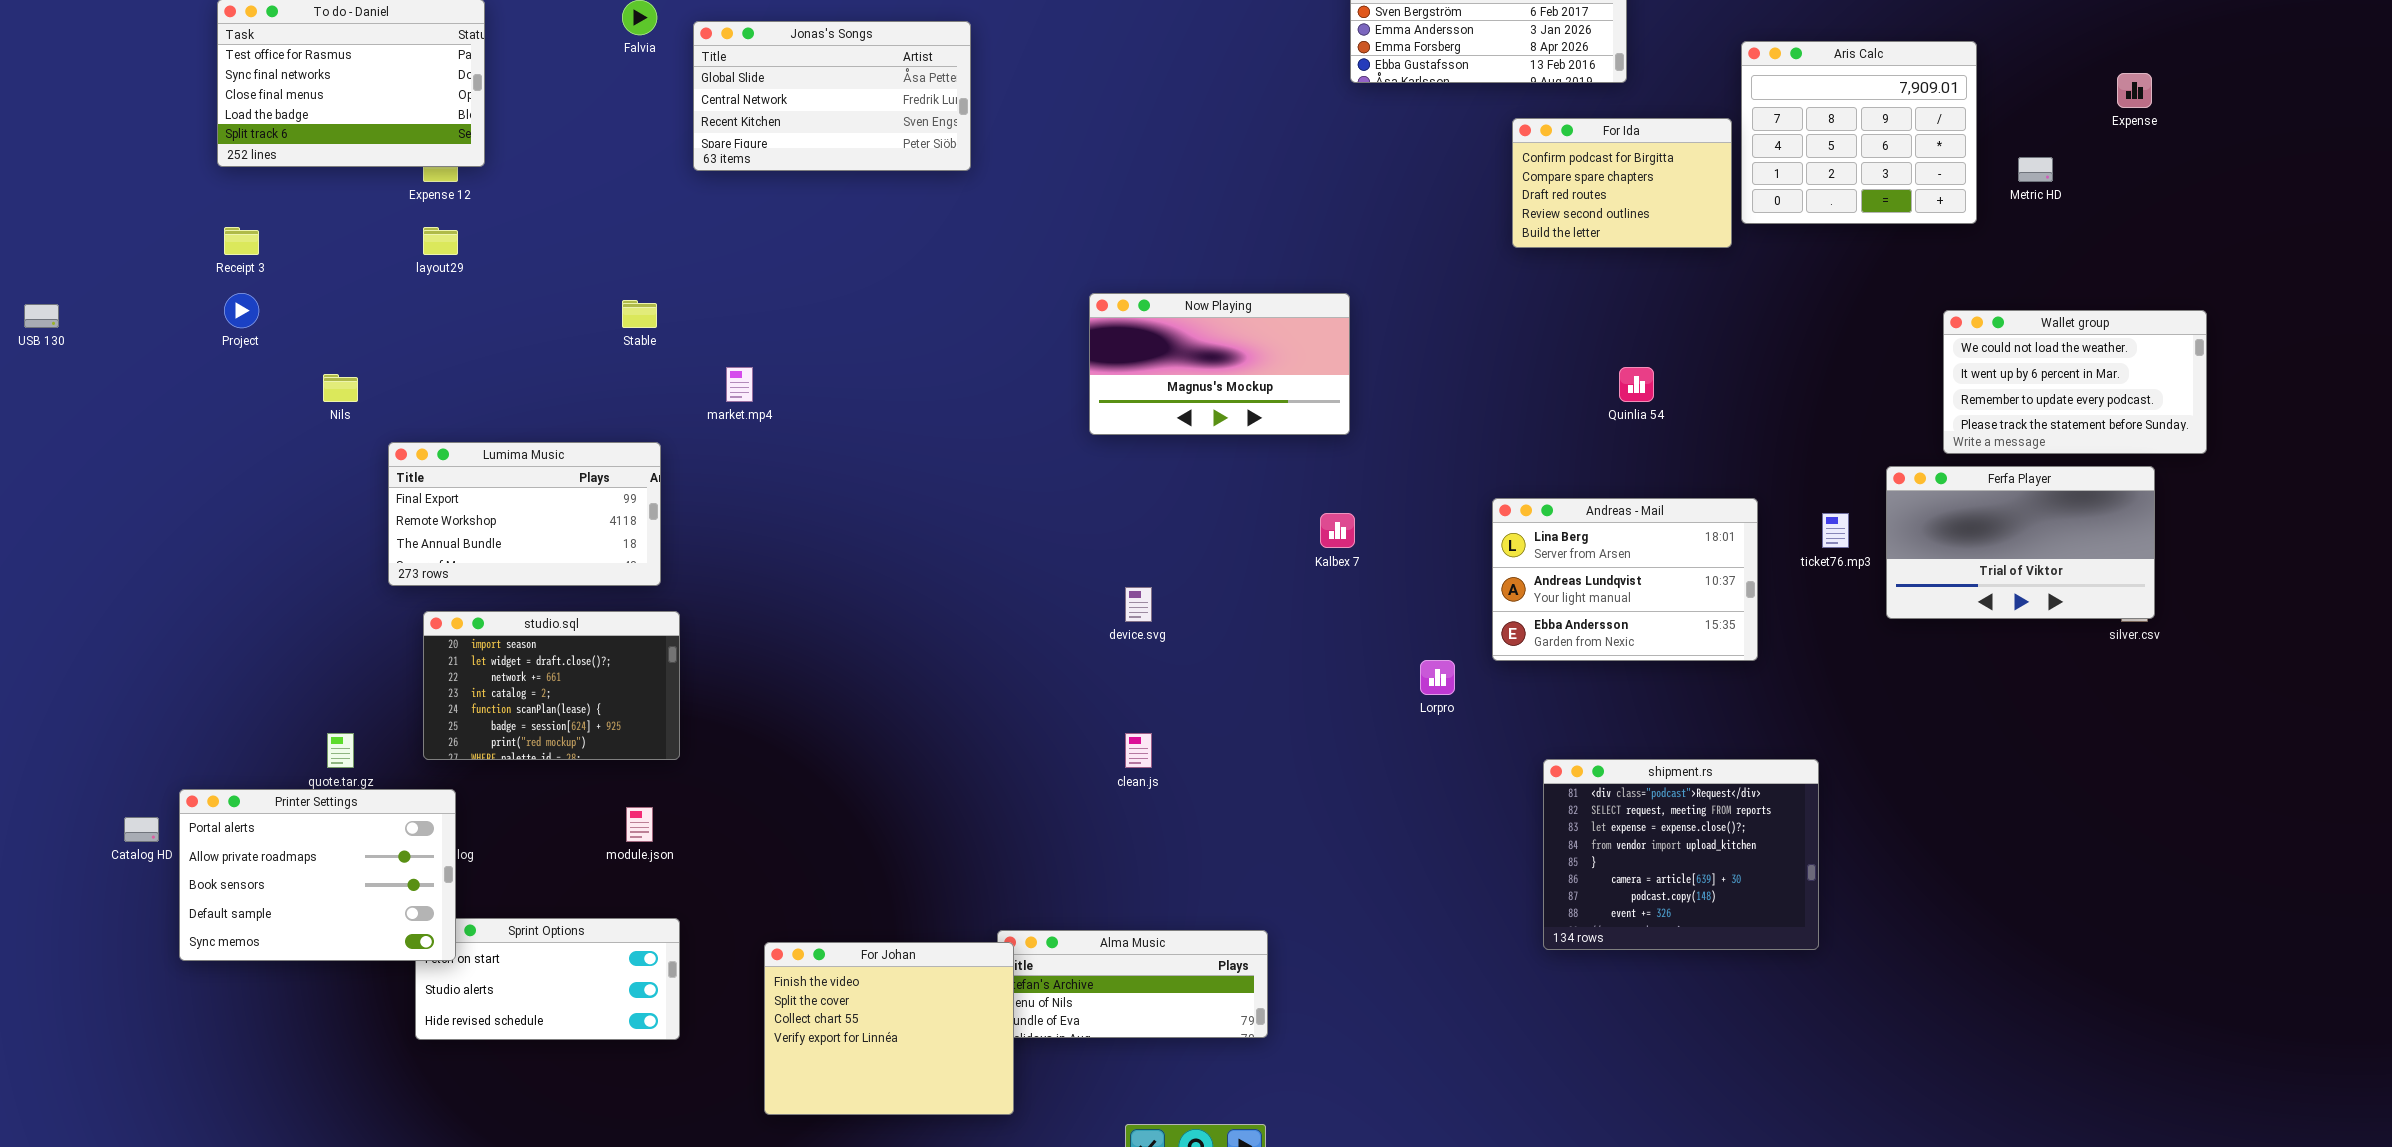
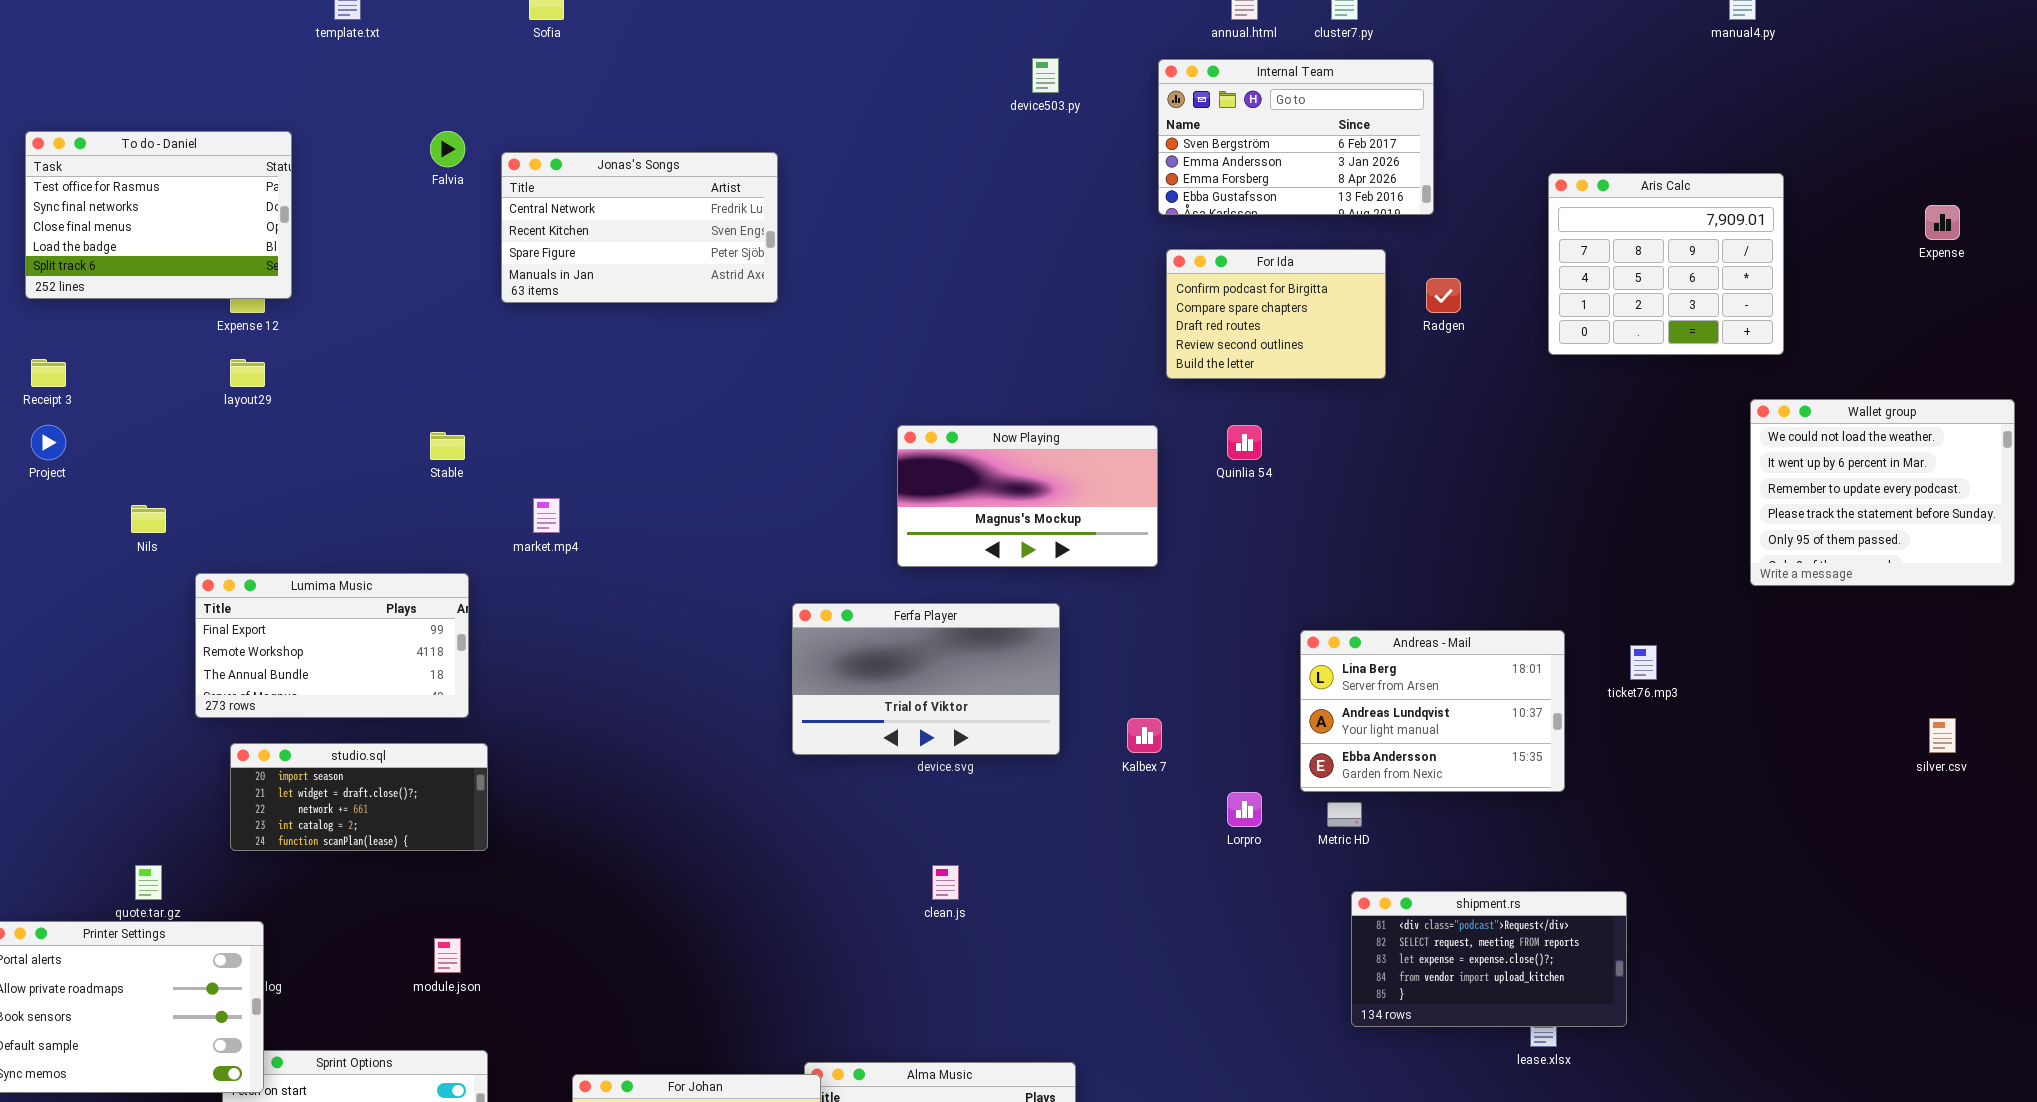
Jonas's Songs: [693,21,971,171] -> [501,152,778,303], scrolled down 1 row
For Ida: [1512,118,1732,248] -> [1166,249,1386,379], moved
Metric HD: [2018,157,2053,182] -> [1327,802,1362,827], moved
Wallet group: [1943,310,2207,454] -> [1750,399,2015,586], resized
Quinlia 54: [1619,367,1654,402] -> [1227,425,1262,460], moved
Ferfa Player: [1886,466,2155,619] -> [792,603,1060,755], moved
Kalbex 7: [1320,513,1355,548] -> [1127,718,1162,753], moved
studio.sql: [423,611,680,760] -> [230,743,488,851], resized
shipment.rs: [1543,759,1819,950] -> [1351,891,1627,1027], resized

